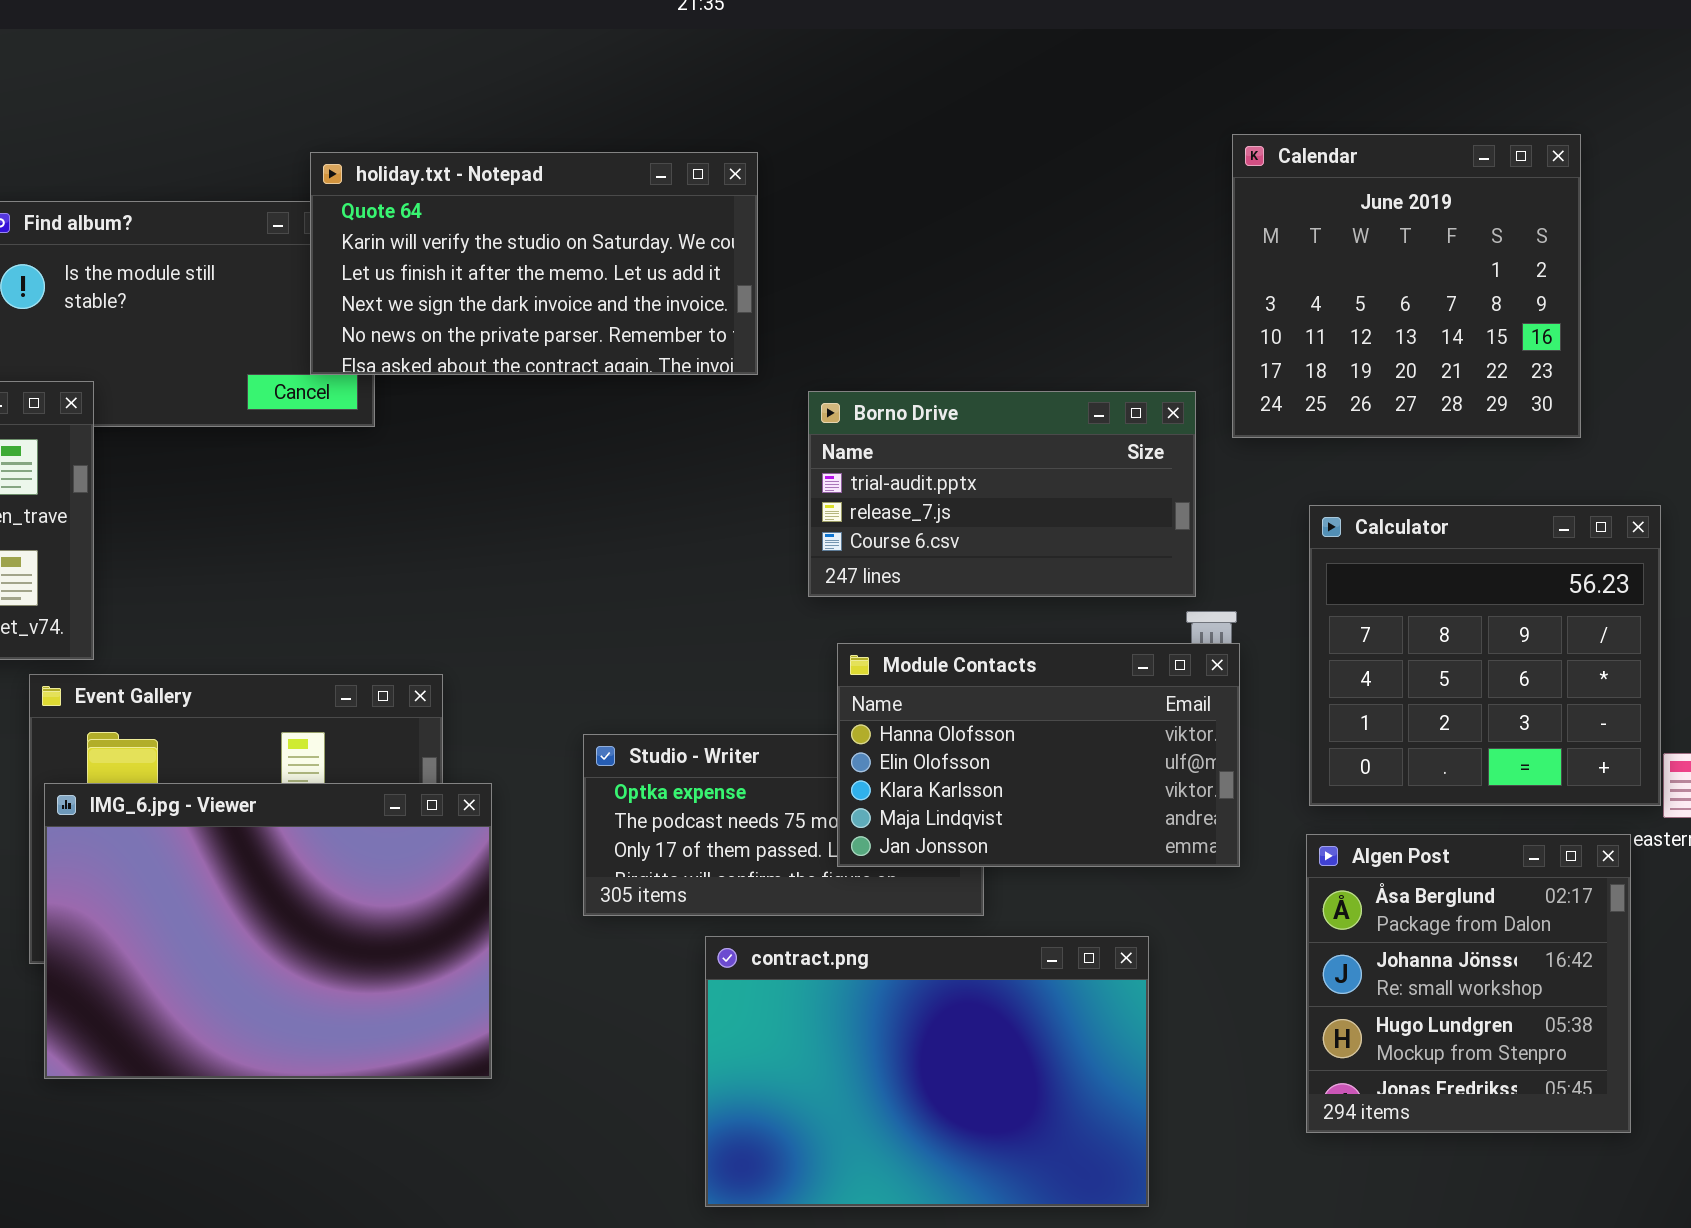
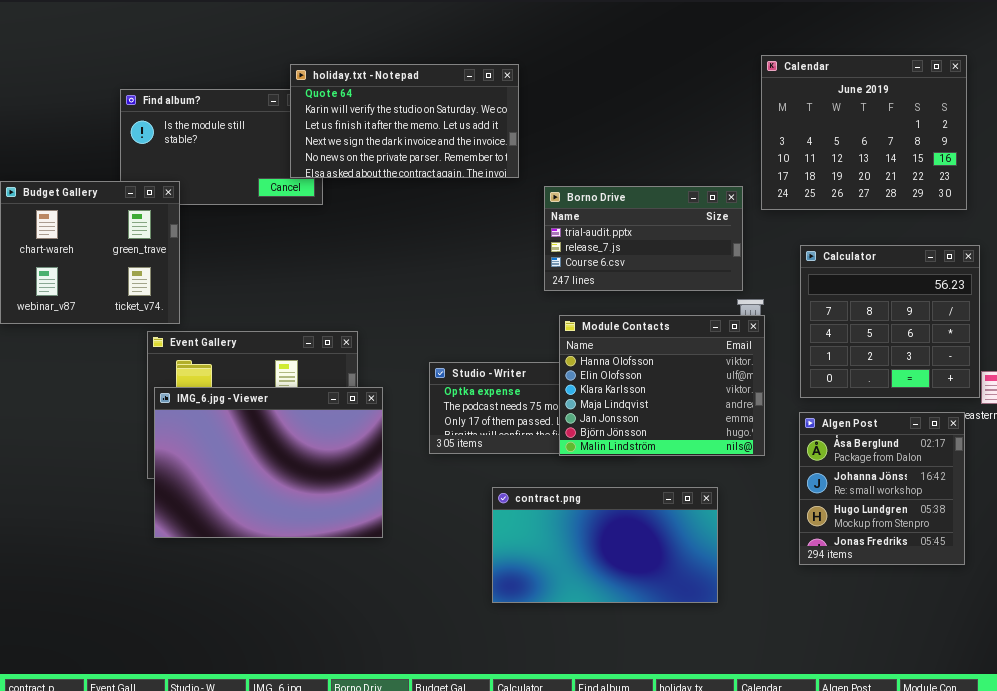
Calendar: [1232,134,1581,438] -> [761,55,967,210], resized
Module Contacts: [837,643,1240,867] -> [559,315,765,456], resized
contract.png: [705,936,1149,1207] -> [492,487,718,603], resized

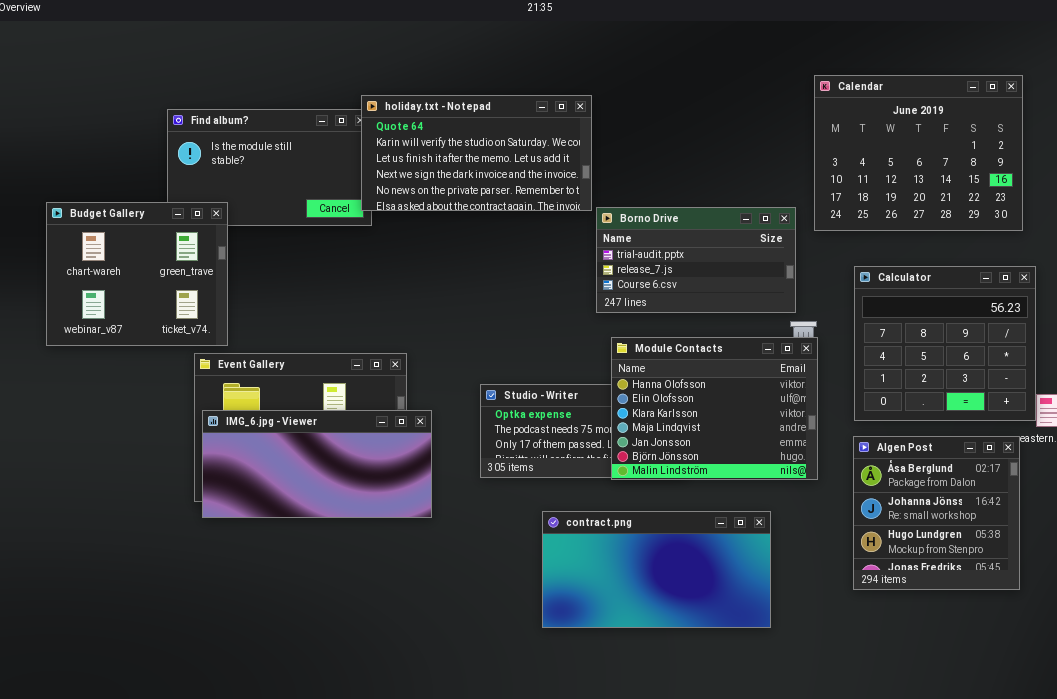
holiday.txt - Notepad: [290,64,519,178] -> [361,95,592,211], moved
IMG_6.jpg - Viewer: [154,387,383,538] -> [202,410,432,518], resized

